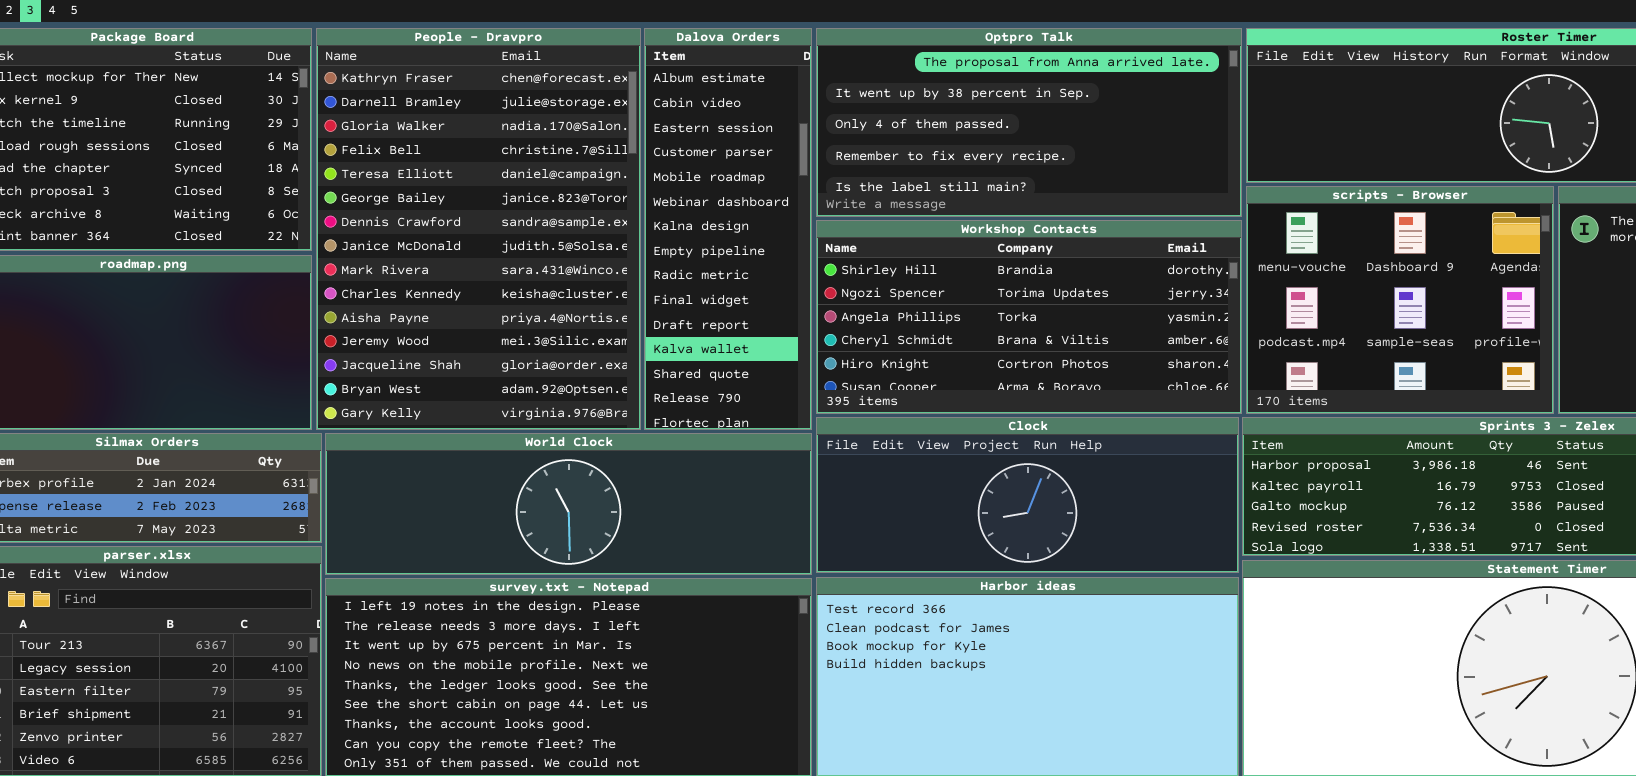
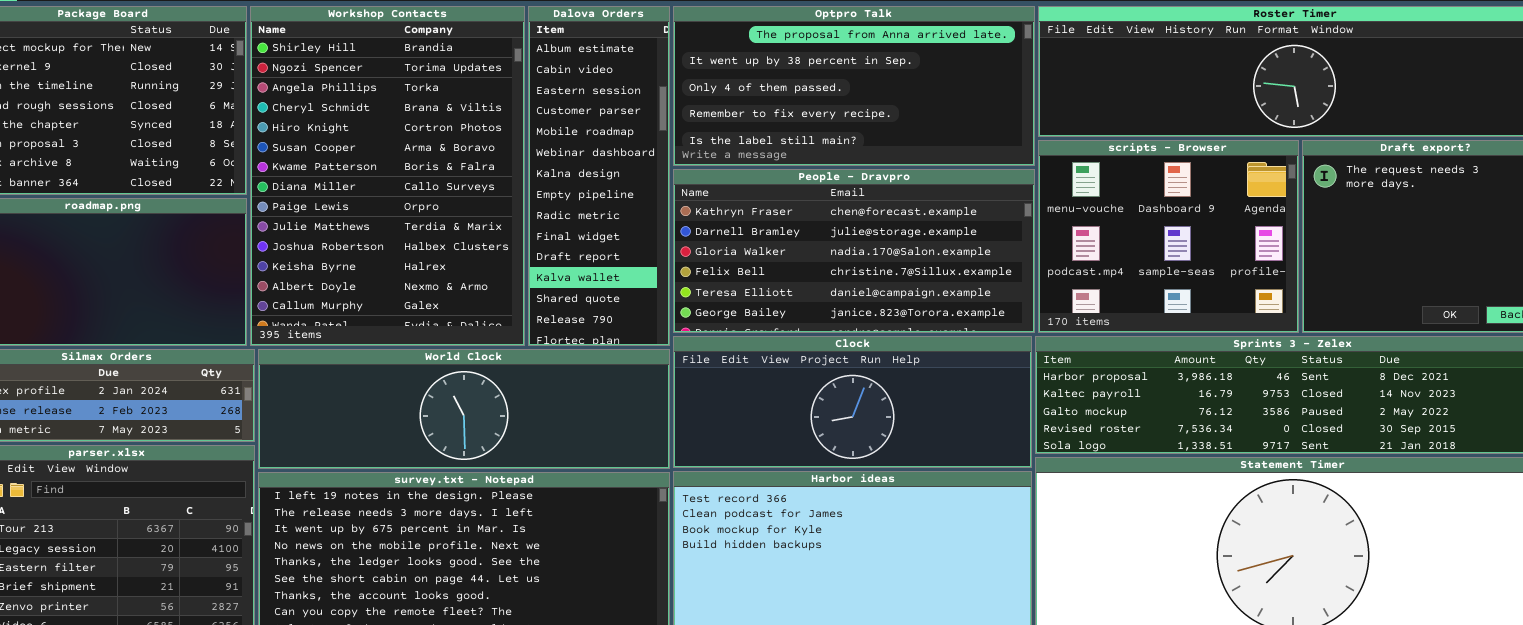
People - Dravpro: [316,28,641,430] -> [673,169,1035,333], moved, resized
Workshop Contacts: [816,220,1242,414] -> [250,6,525,346], moved, resized

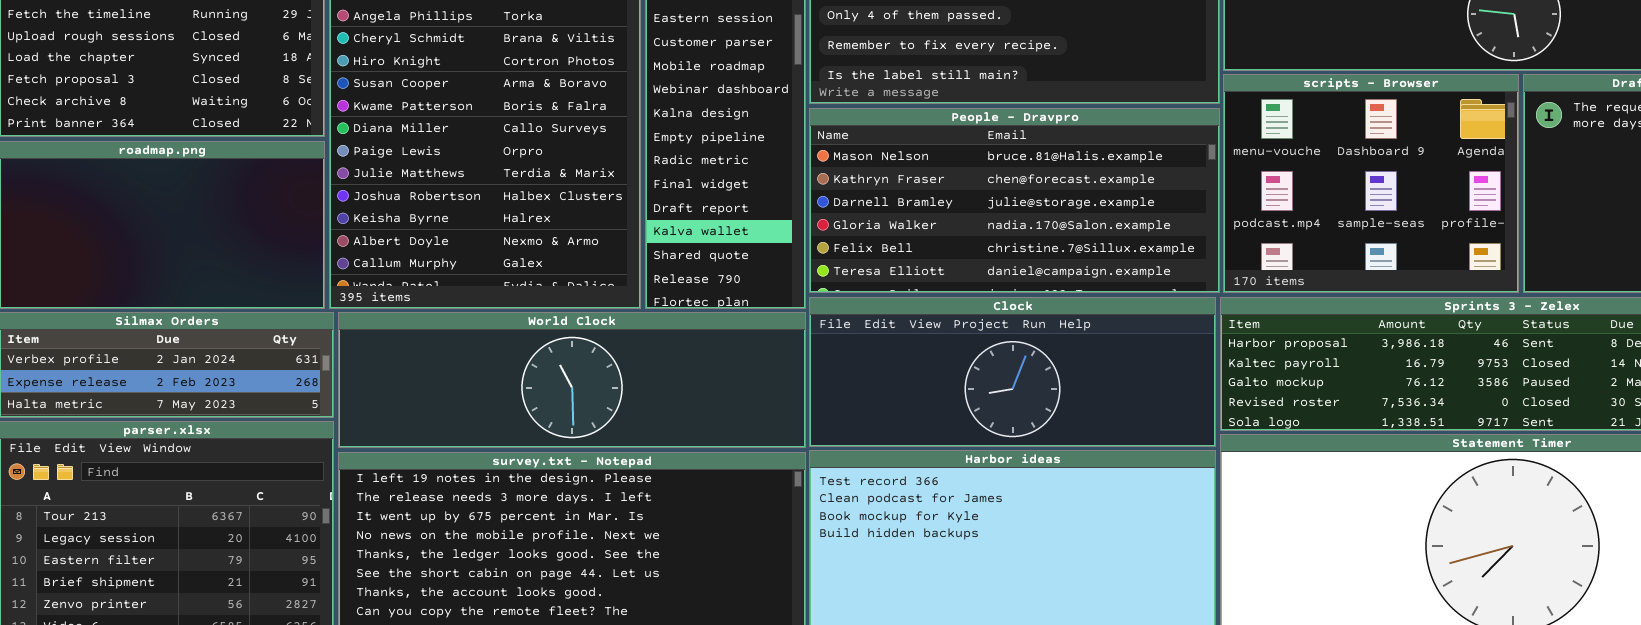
People - Dravpro: [673,169,1035,333] -> [809,108,1220,293], scrolled up 1 row

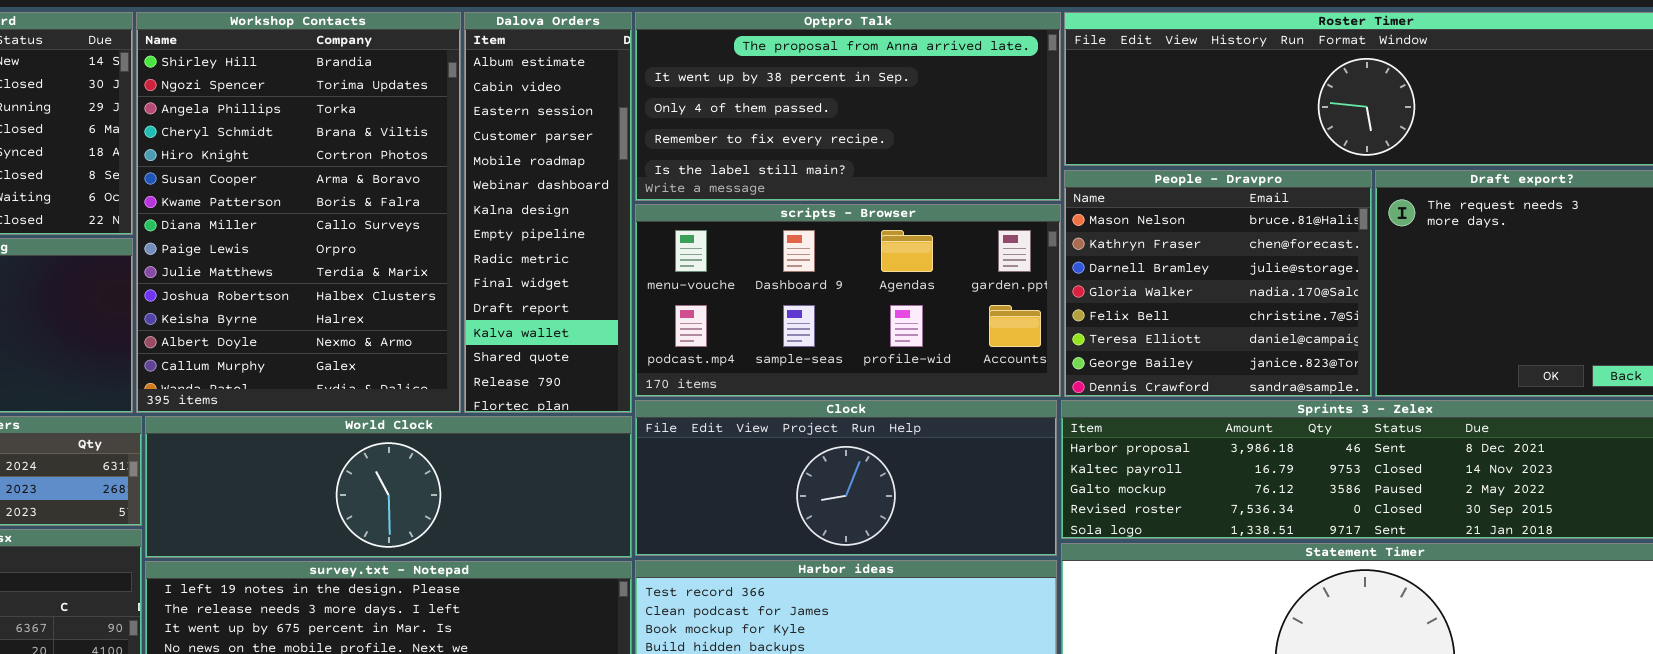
scripts - Browser: [1223,74,1519,293] -> [635,204,1061,397], moved, resized
People - Dravpro: [809,108,1220,293] -> [1064,170,1372,397], moved, resized

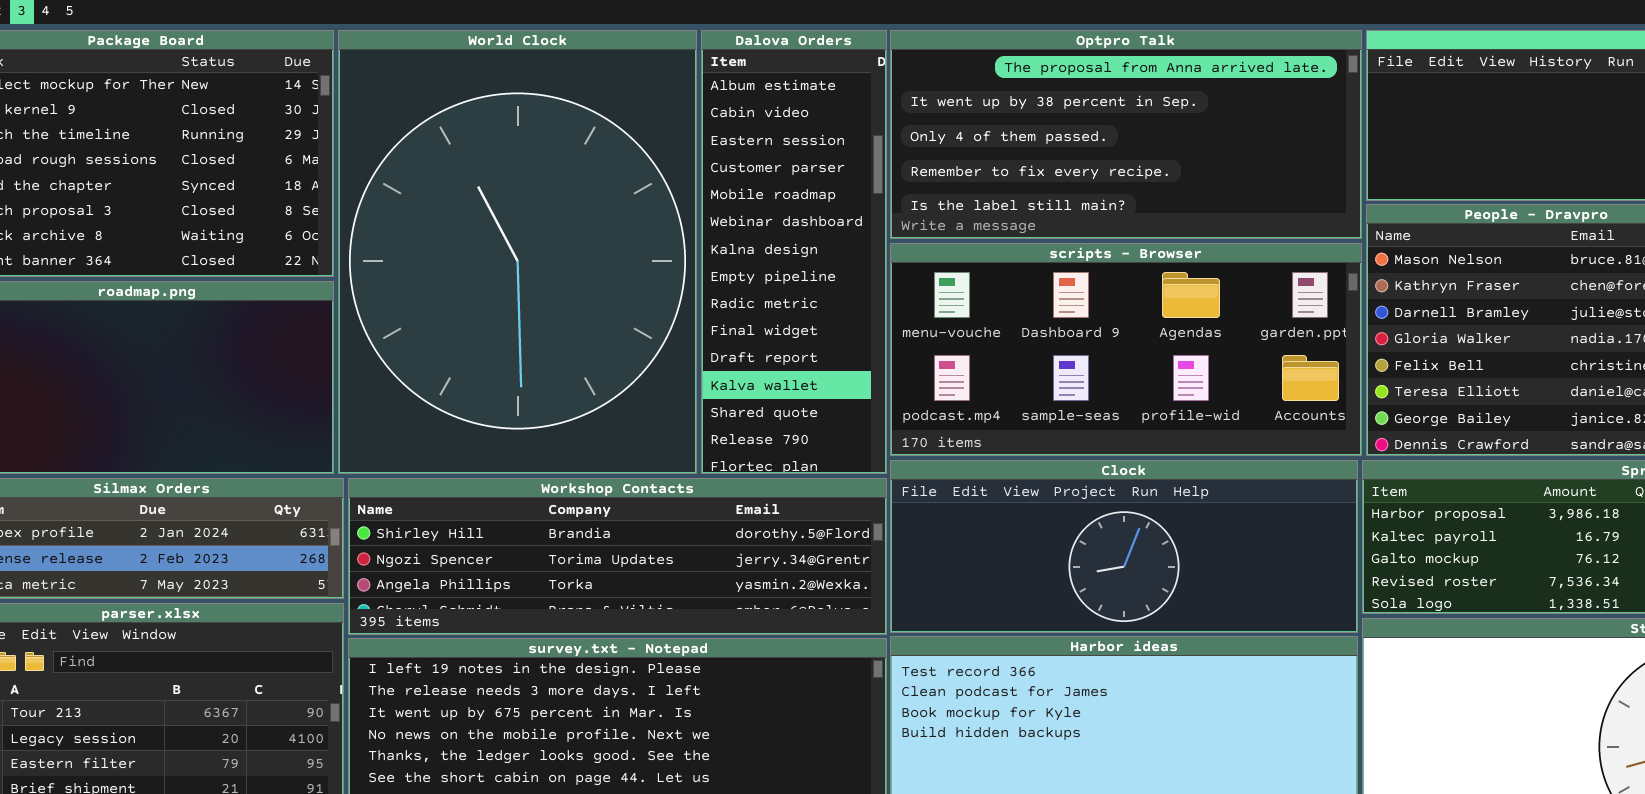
Workshop Contacts: [136,12,461,413] -> [348,478,887,635], moved, resized
World Clock: [145,416,632,558] -> [338,30,697,474], moved, resized

